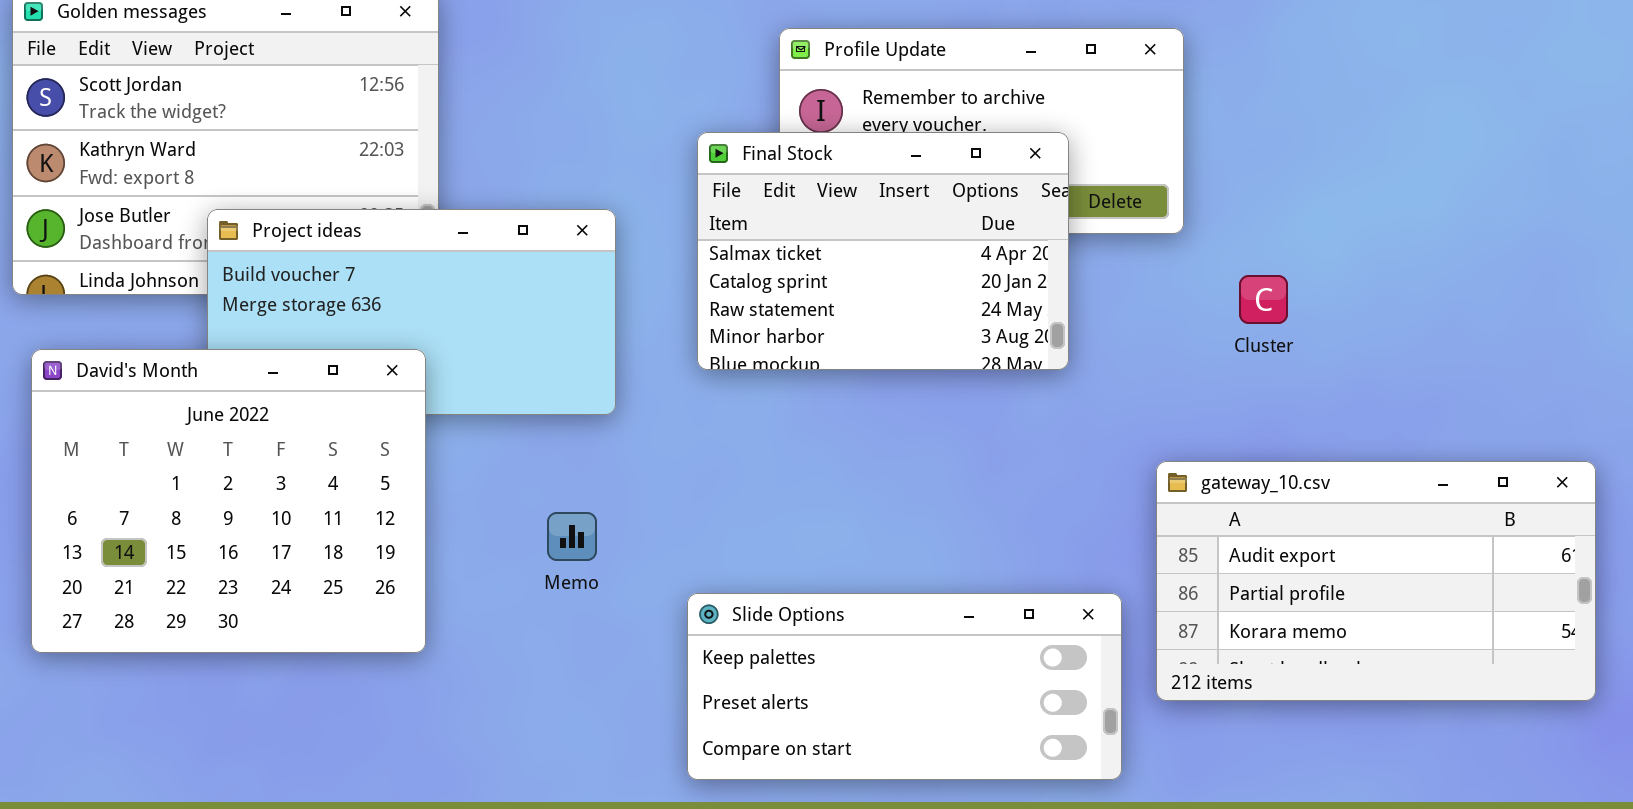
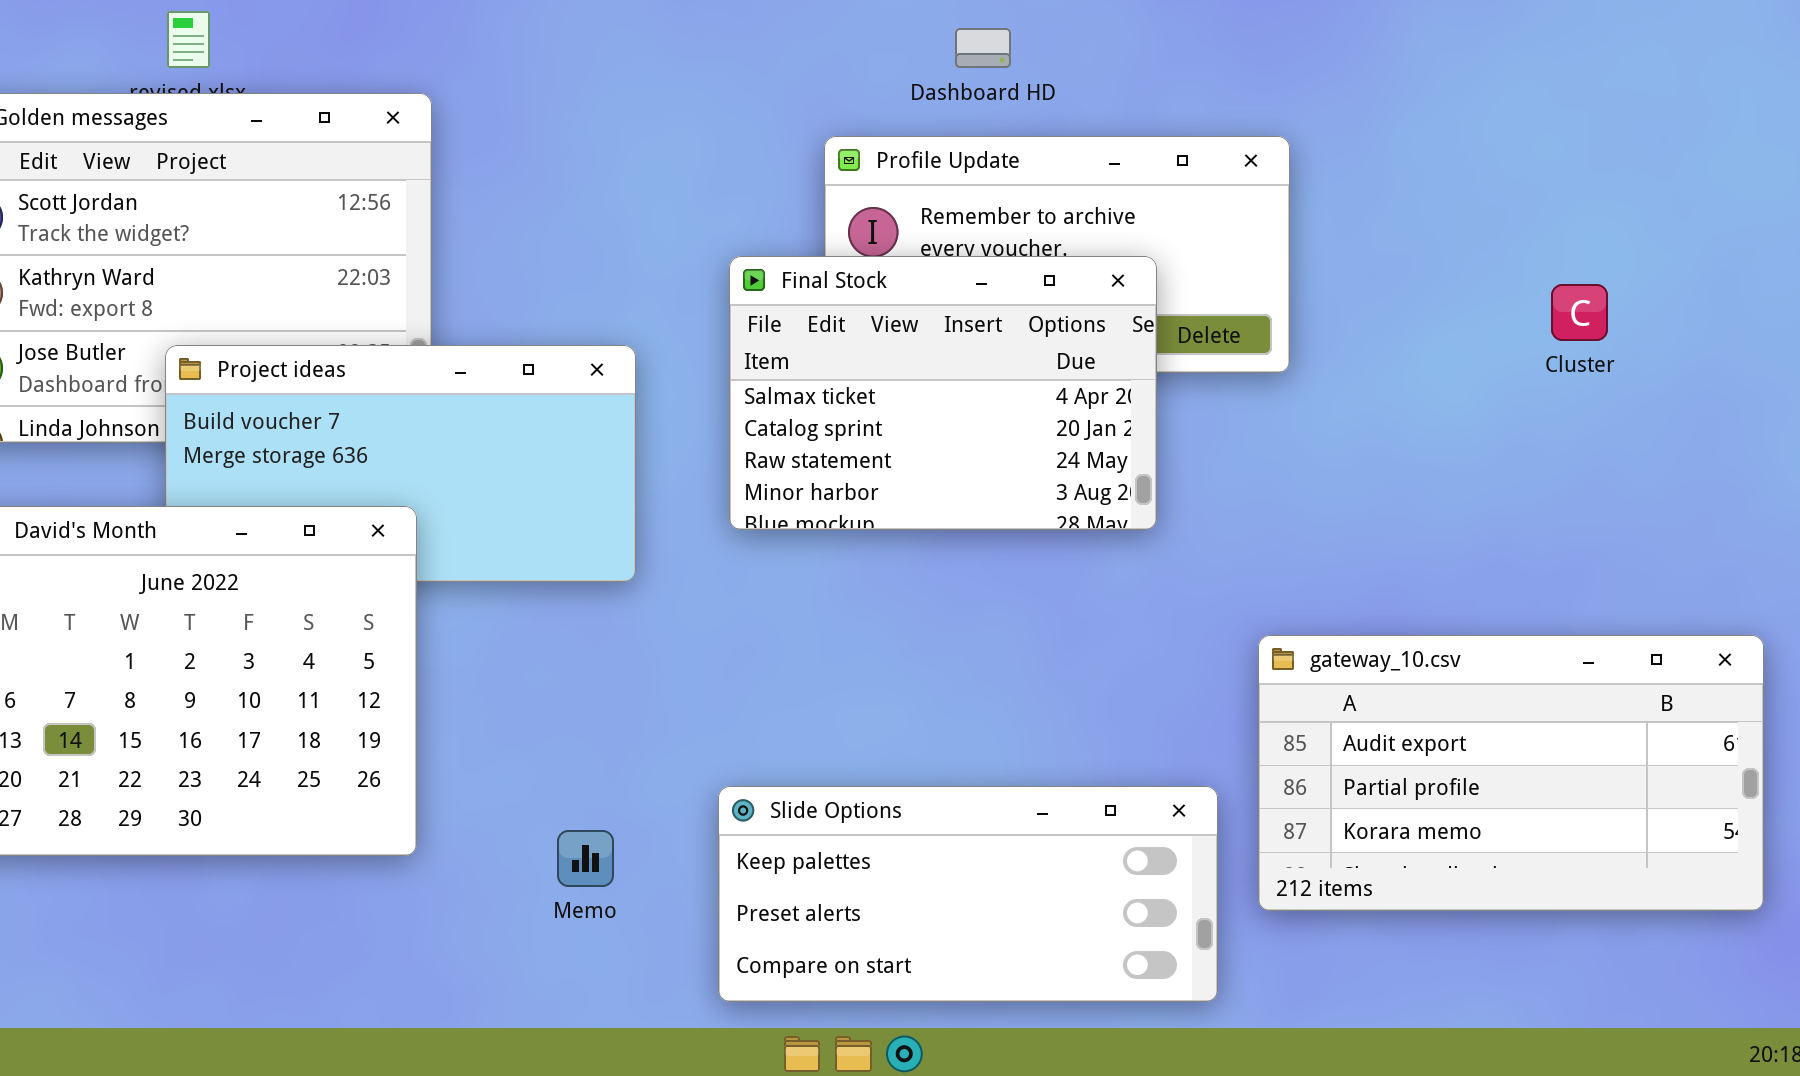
Cluster: [1239,275,1288,324] -> [1551,284,1608,341], moved
Memo: [547,512,597,561] -> [557,830,614,887], moved

